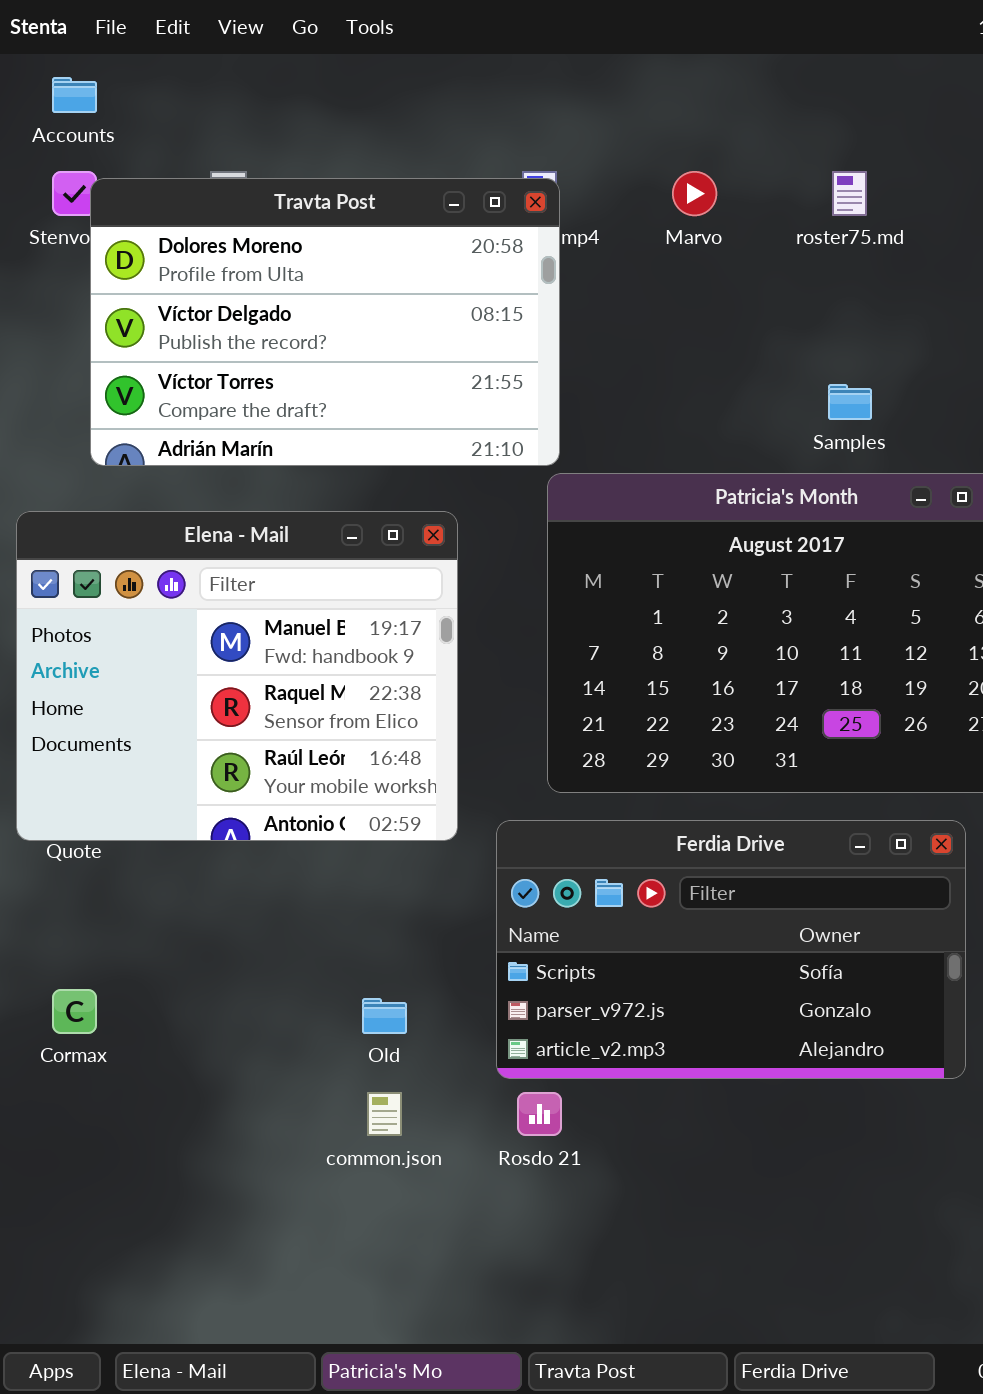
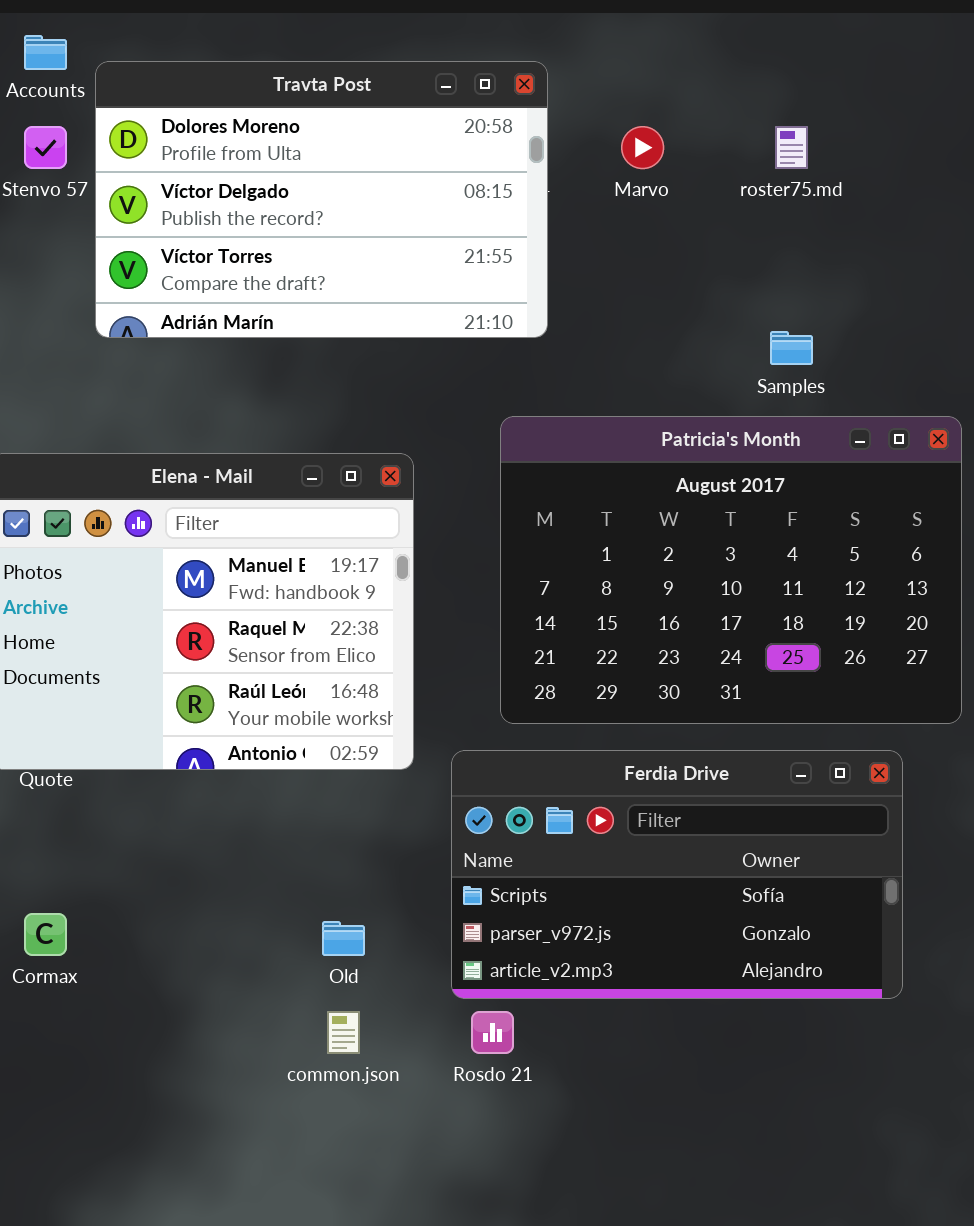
Travta Post: [90,178,560,466] -> [95,61,548,338], moved

